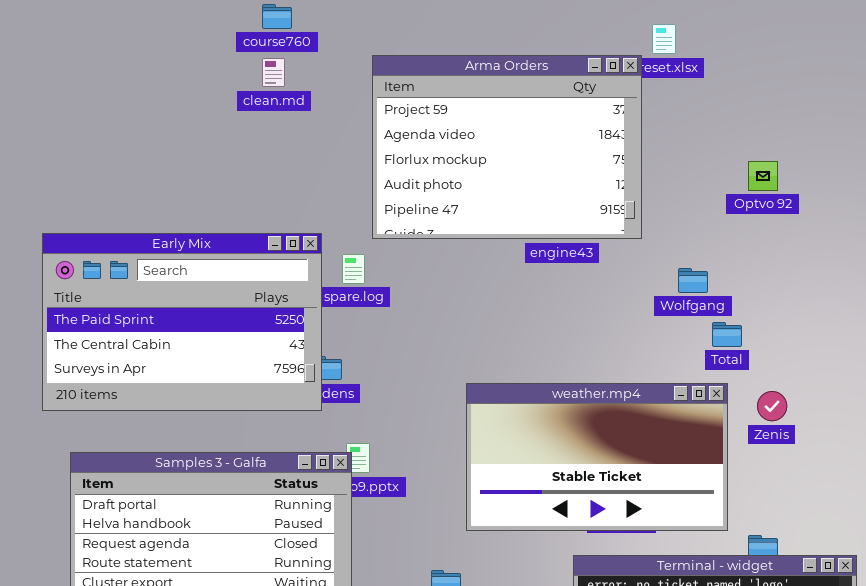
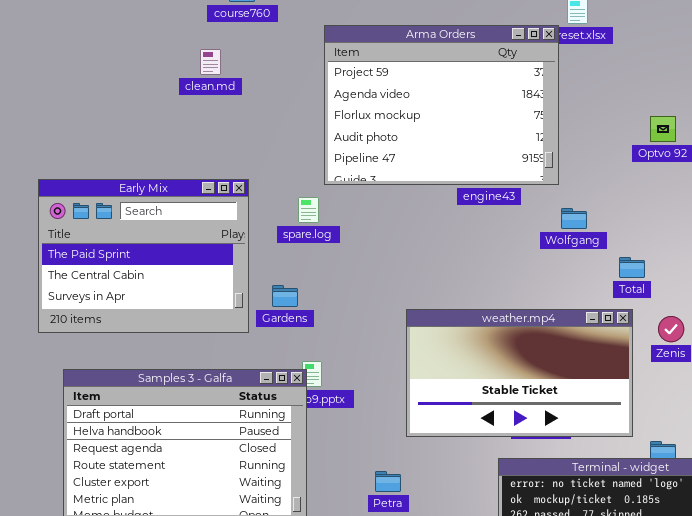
clean.md: [262,58,285,87] -> [200,49,221,75], moved
Early Mix: [42,233,322,411] -> [38,179,249,333], resized
Wolfgang: [678,268,708,293] -> [561,208,587,229], moved

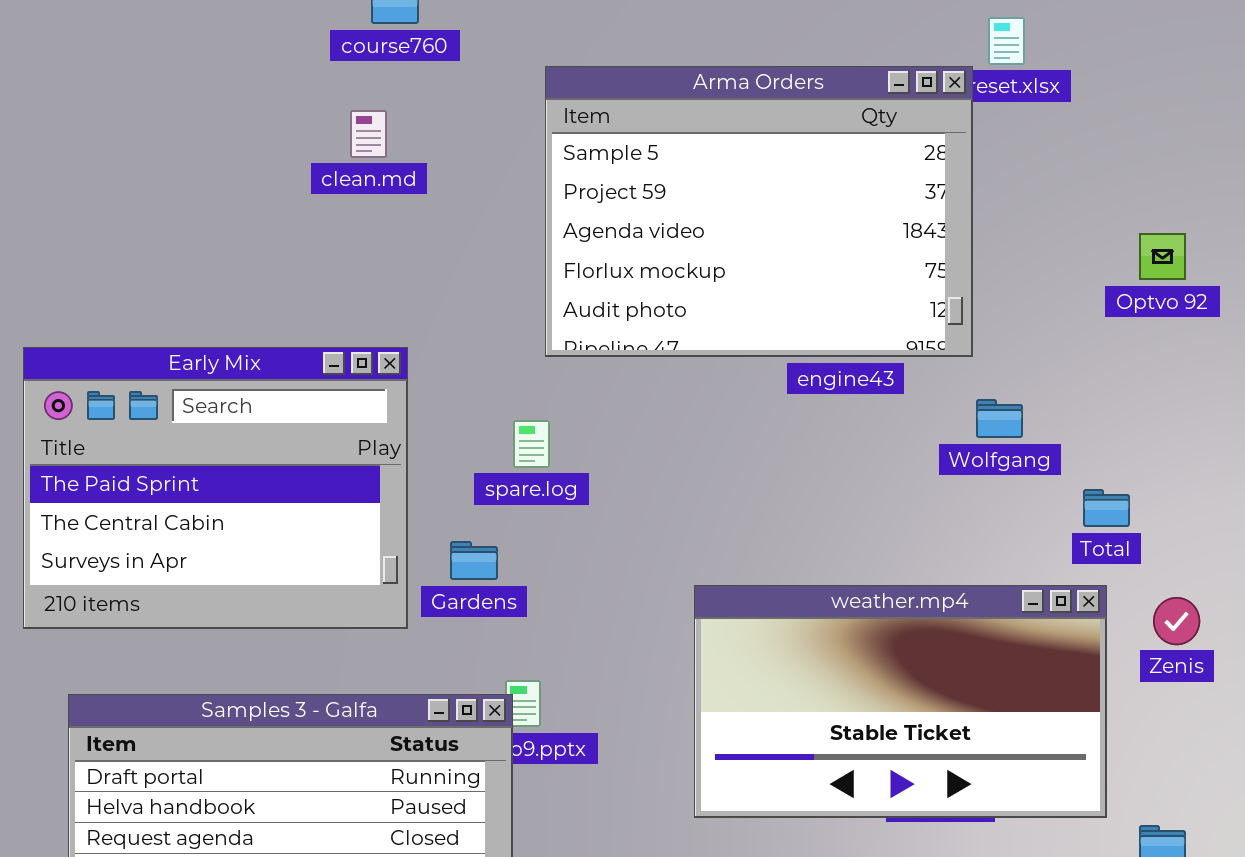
Arma Orders: [324,25,559,185] -> [545,66,973,357], scrolled up 1 row
clean.md: [200,49,221,75] -> [350,110,387,158], moved
spare.log: [298,197,319,223] -> [513,420,550,468], moved

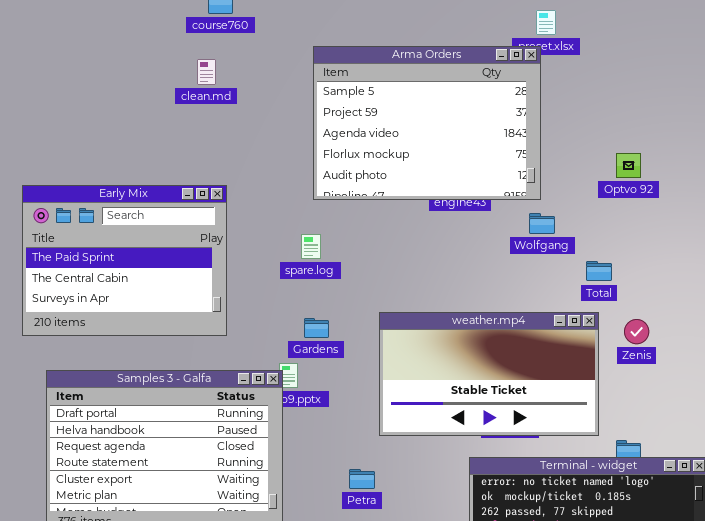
Arma Orders: [545,66,973,357] -> [313,46,541,200], moved
Optvo 92: [1139,233,1186,280] -> [616,153,641,178], moved
spare.log: [513,420,550,468] -> [301,234,321,259], moved
Gardens: [450,541,498,580] -> [304,318,329,338], moved

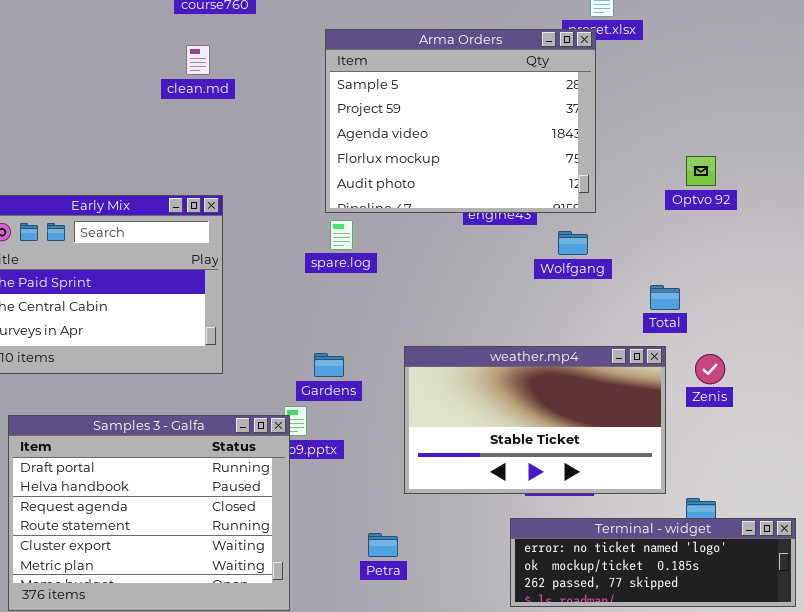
Wolfgang: [529,213,555,234] -> [558,231,588,255], moved
spare.log: [301,234,321,259] -> [330,220,353,250], moved

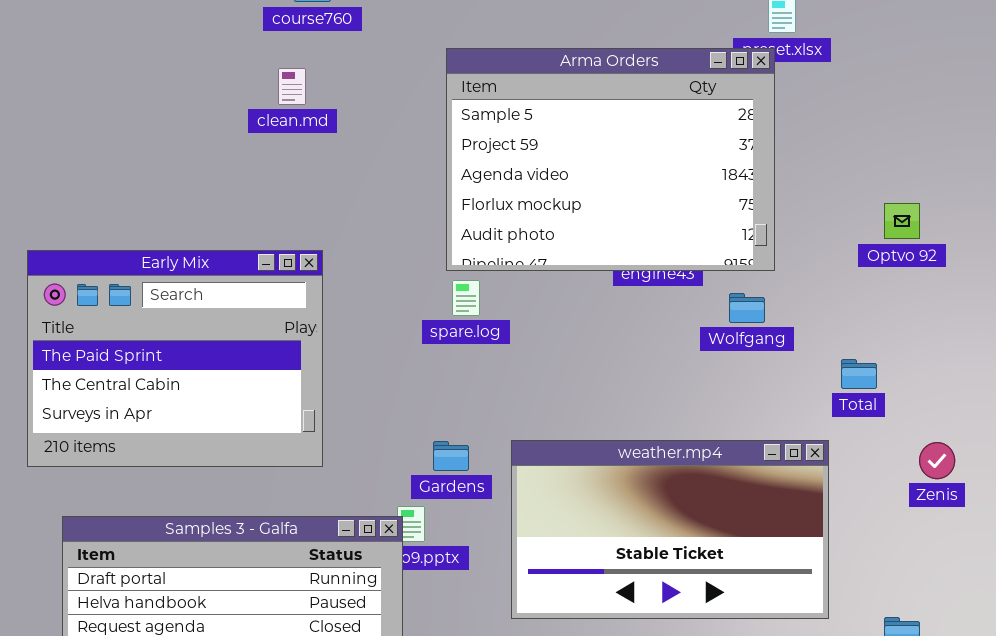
weather.mp4: [404,346,666,494] -> [511,440,829,619], moved
Zenis: [695,354,725,384] -> [919,442,955,479], moved

